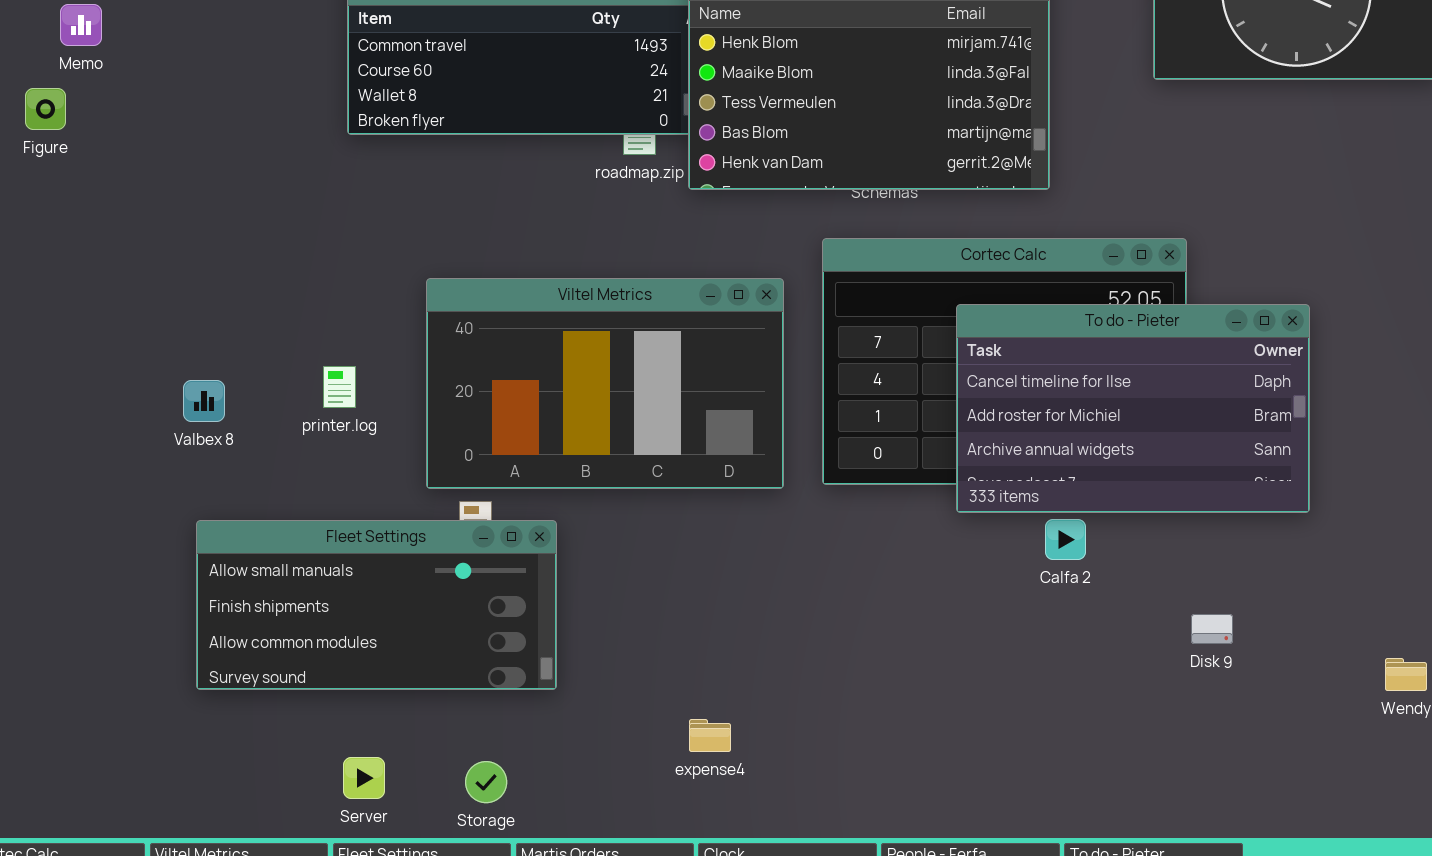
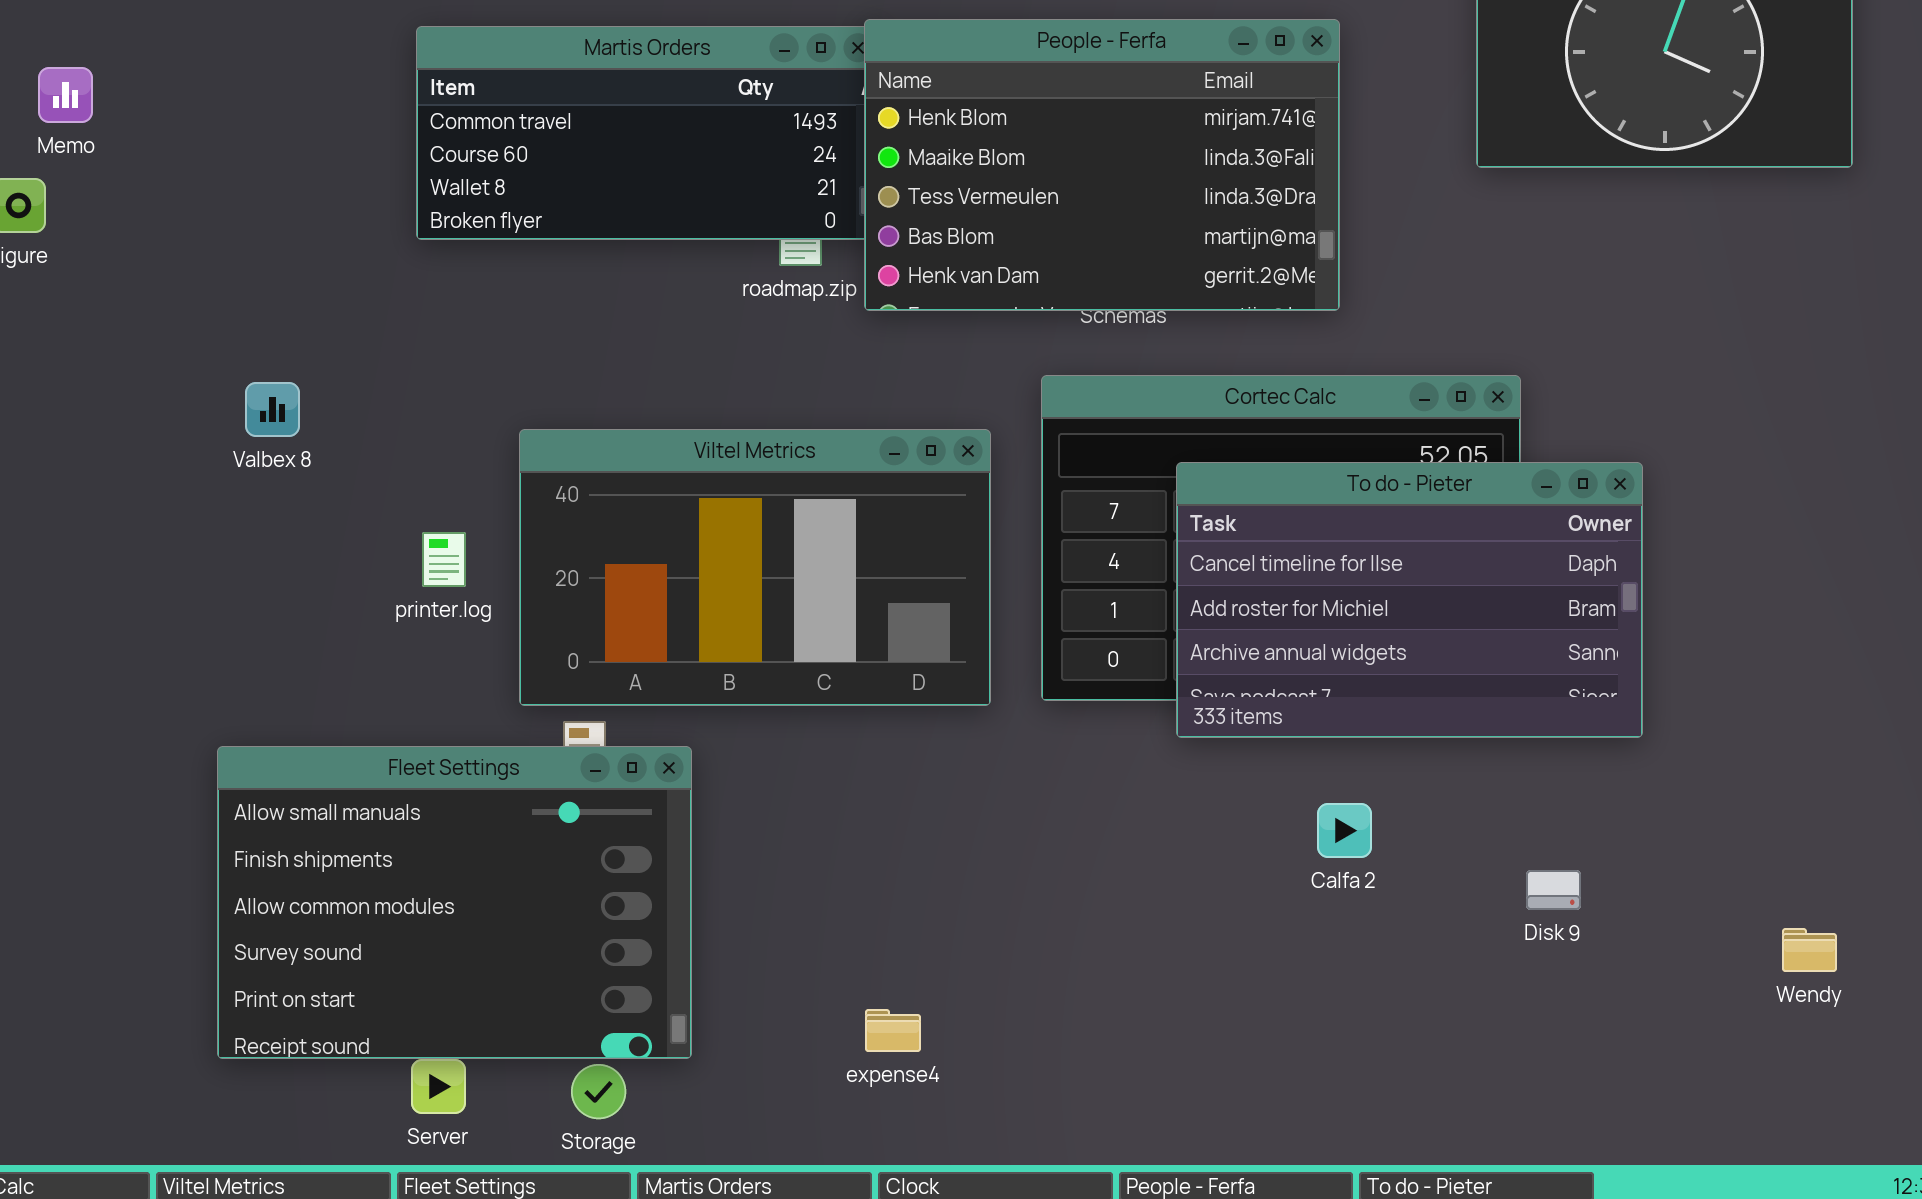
To do - Pieter: [956,304,1310,513] -> [1176,462,1643,738], moved
printer.log: [323,366,356,408] -> [422,532,466,587], moved
Valbex 8: [183,380,225,422] -> [245,382,300,437], moved
Calfa 2: [1045,519,1086,560] -> [1317,803,1372,858], moved
Fleet Settings: [196,520,557,690] -> [217,746,692,1059], resized

